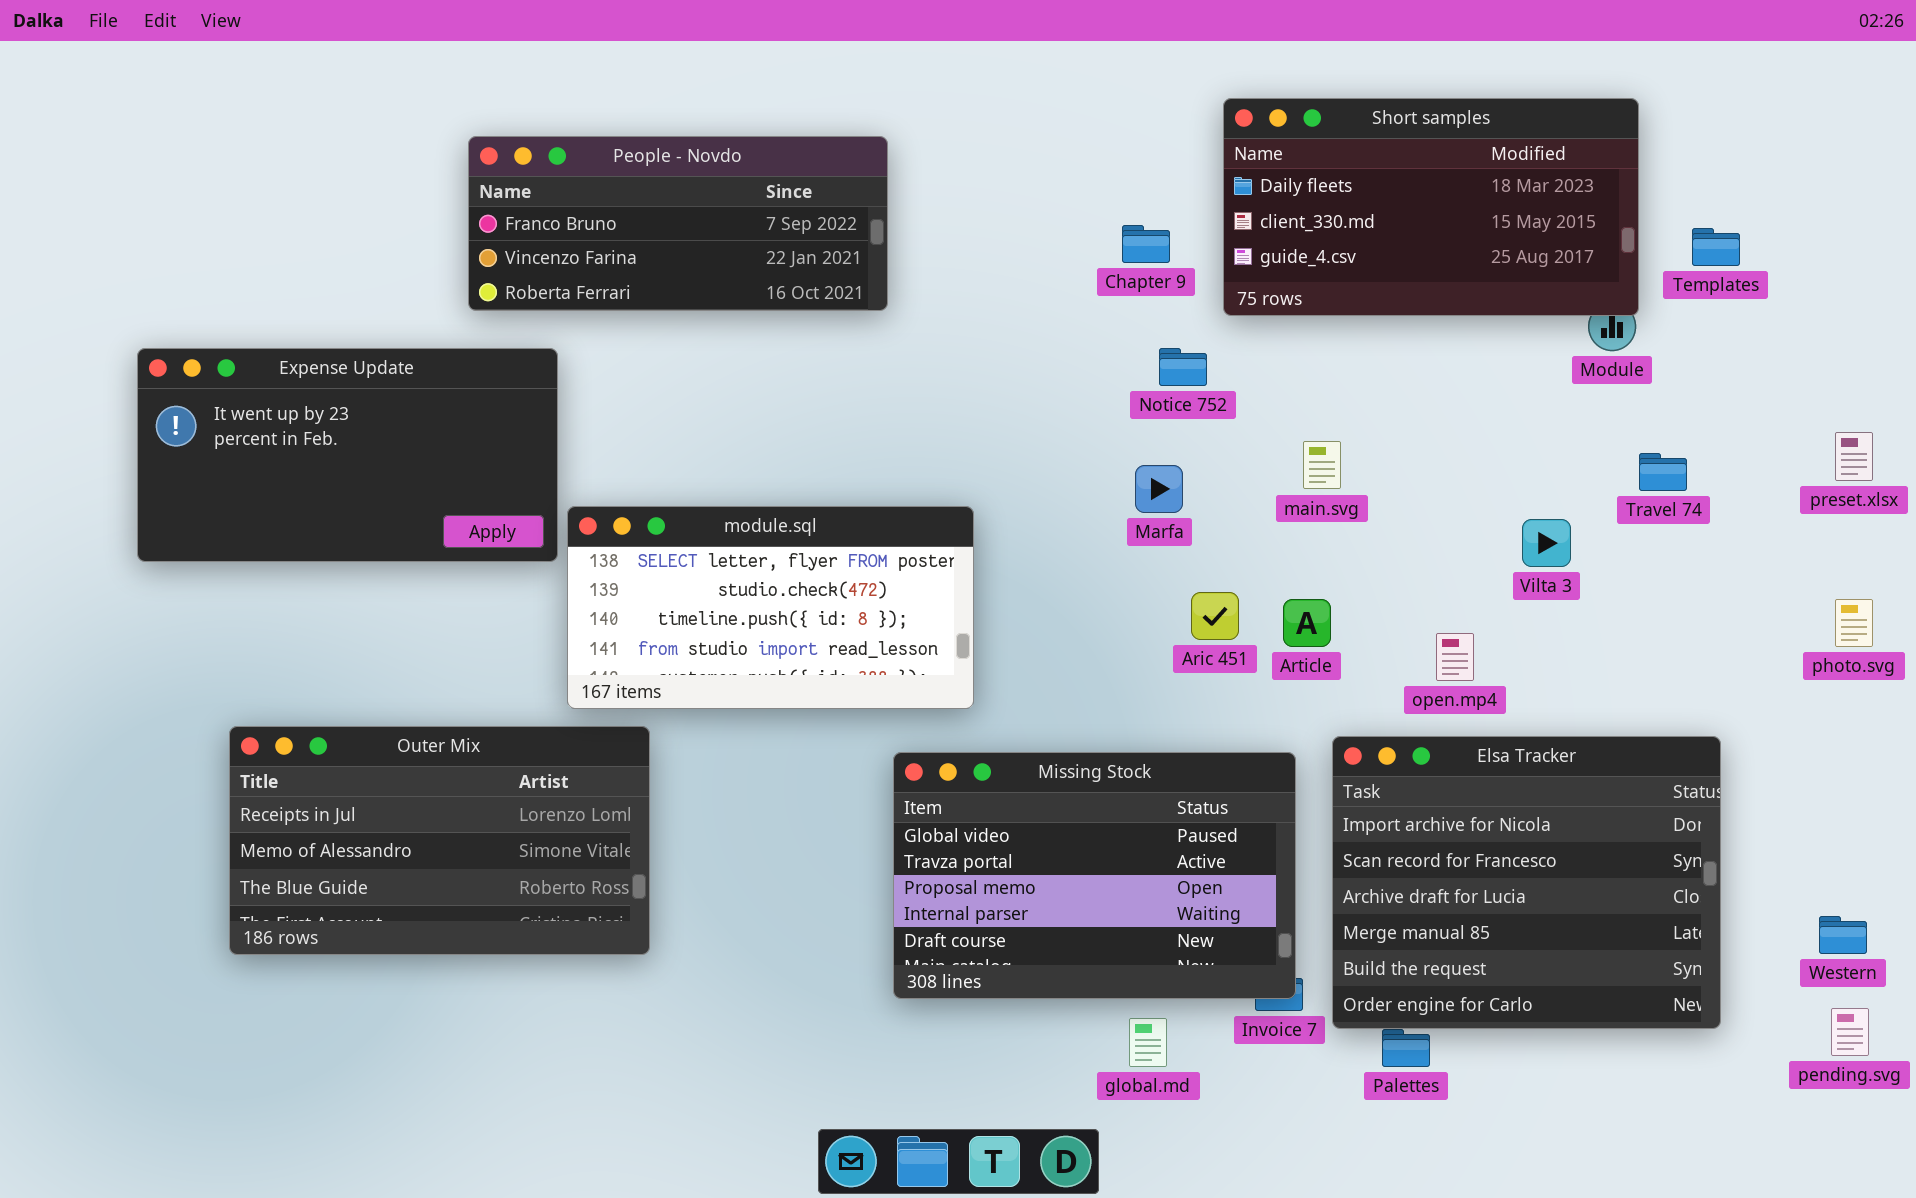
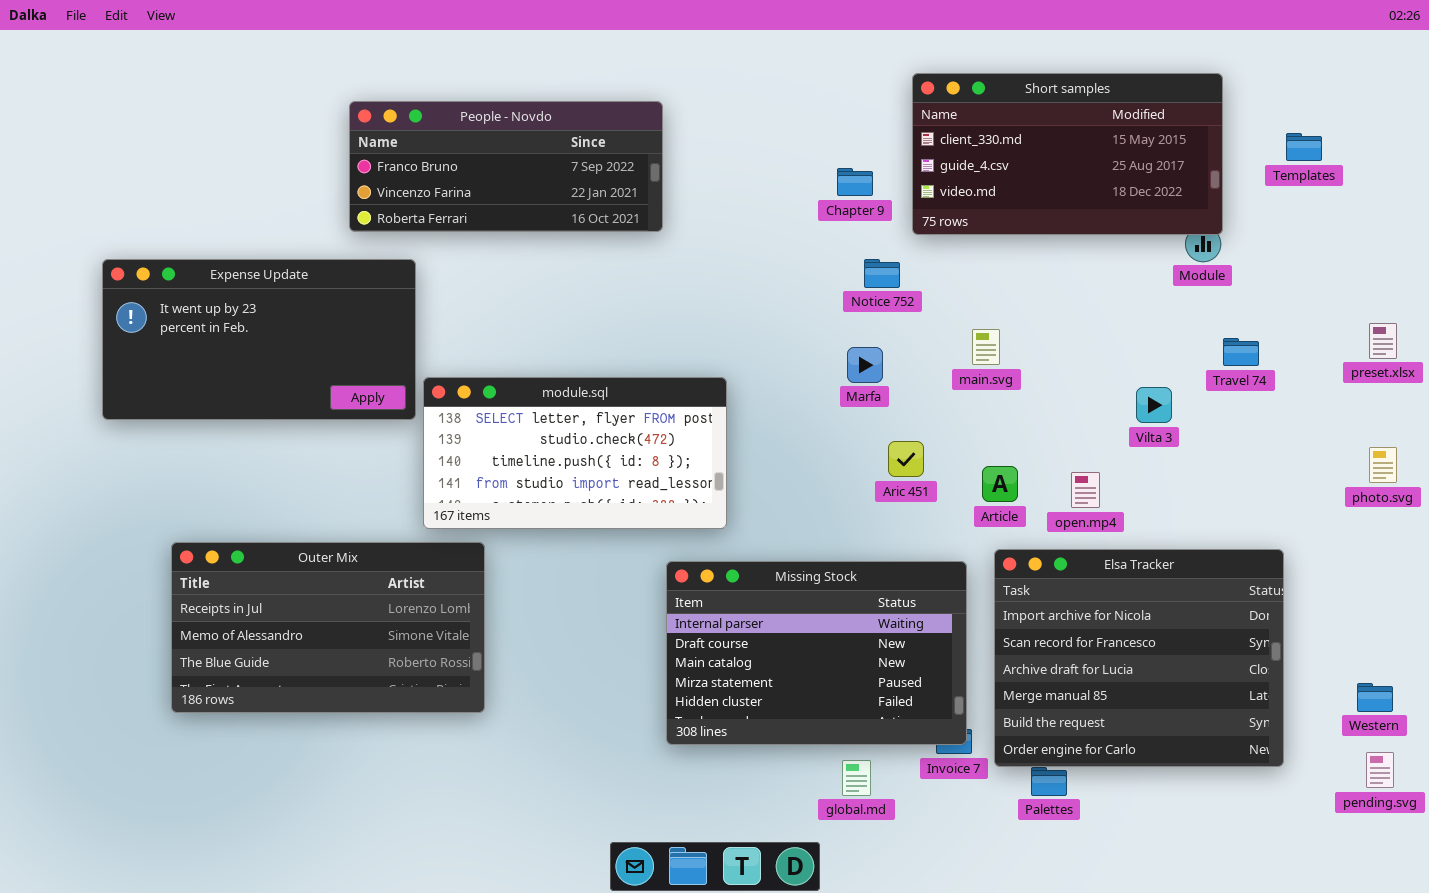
Short samples: [1223,98,1639,316] -> [912,73,1223,235], scrolled down 1 row
Templates: [1692,228,1740,266] -> [1286,133,1322,161], moved
Article: [1283,599,1331,647] -> [982,466,1018,502], moved
Missing Stock: [893,752,1296,999] -> [666,561,967,745], scrolled down 3 rows

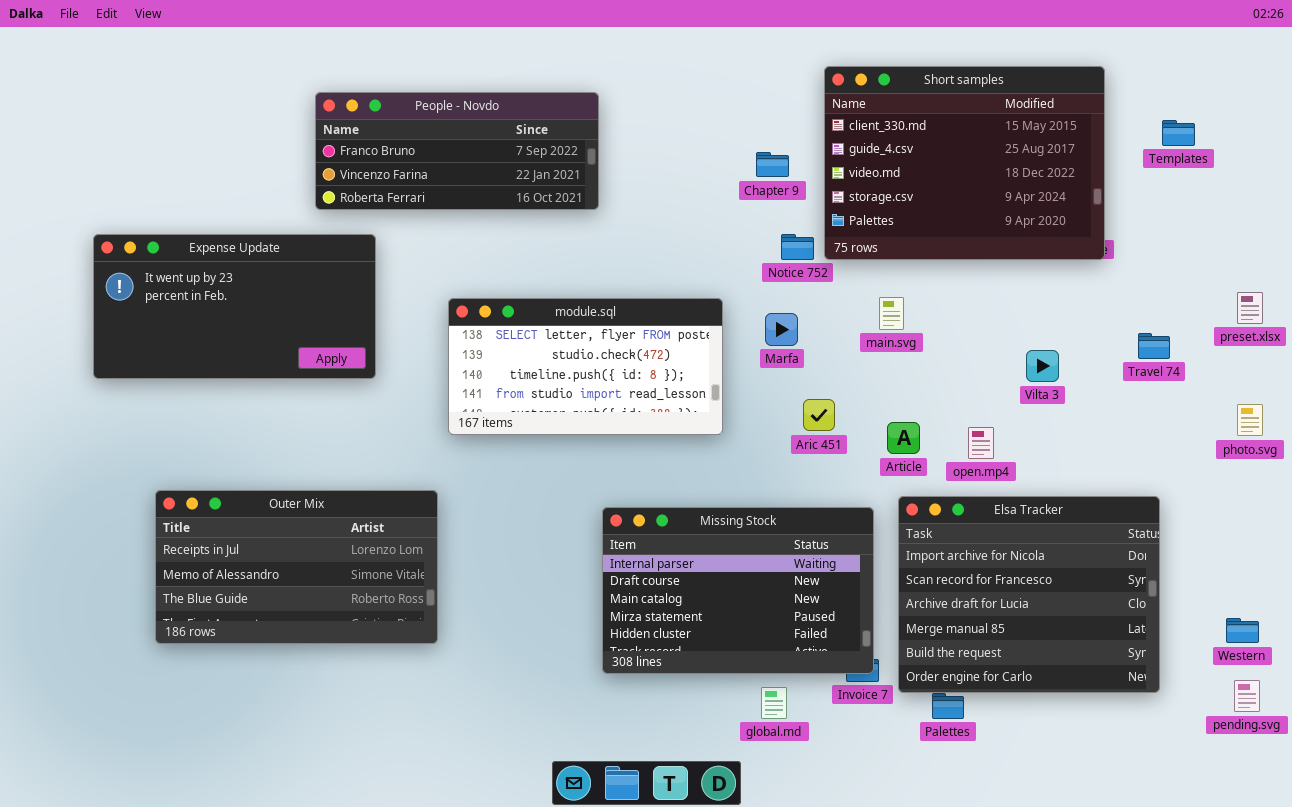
Short samples: [912,73,1223,235] -> [824,66,1105,260], resized
Travel 74: [1223,338,1259,366] -> [1138,333,1170,359], moved
module.sql: [423,377,727,529] -> [448,298,723,435], moved

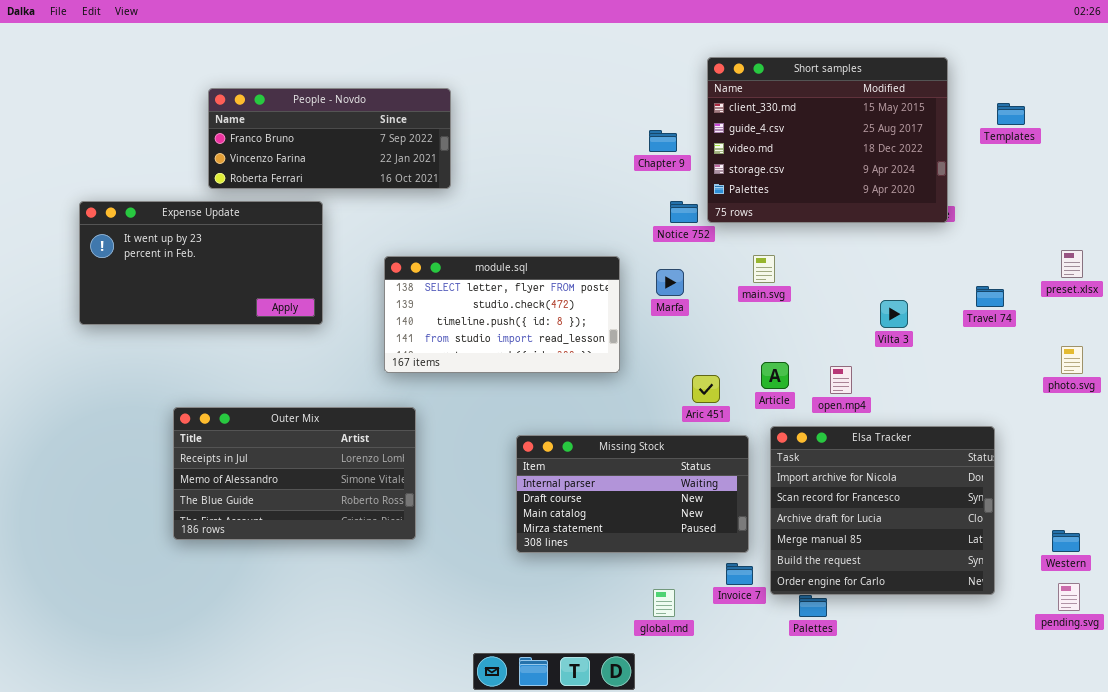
People - Novdo: [315,92,599,210] -> [208,88,451,189], moved
Aric 451: [803,399,835,431] -> [692,375,720,403], moved
Outer Mix: [155,490,438,644] -> [173,407,416,540], moved
Missing Stock: [602,507,874,674] -> [516,435,749,553], resized

